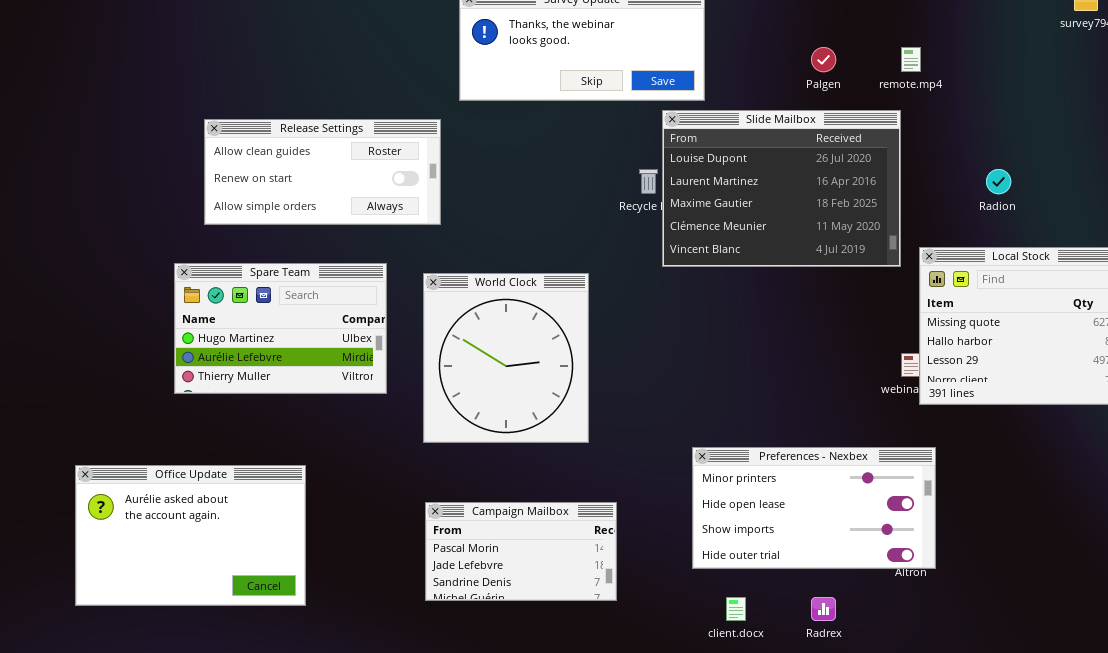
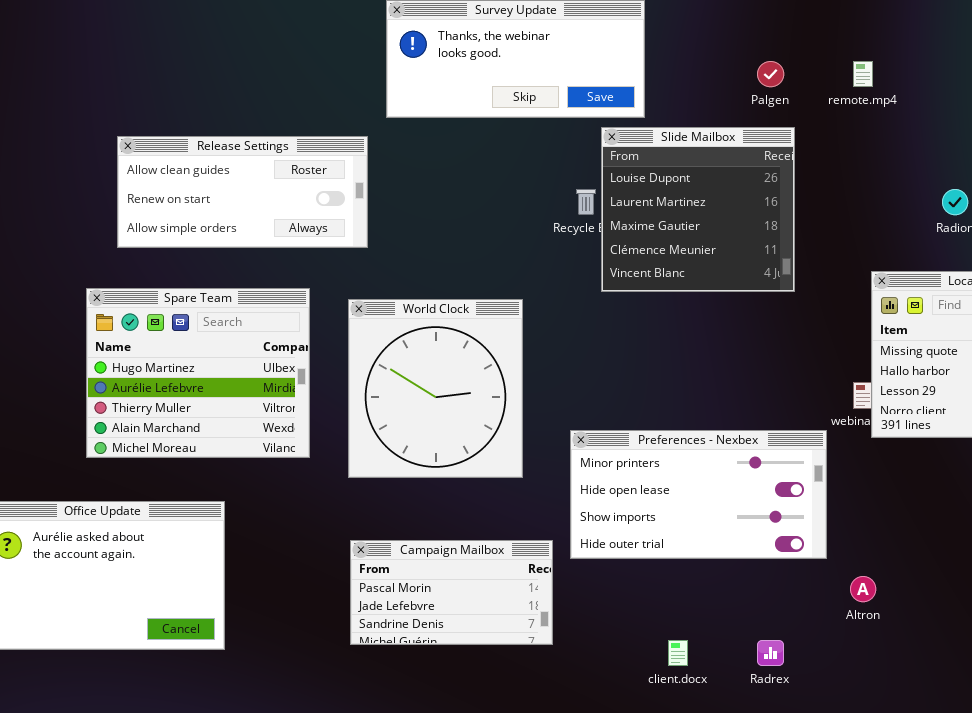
Slide Mailbox: [662,110,901,267] -> [601,127,795,292], resized
Spare Team: [174,263,387,394] -> [86,288,310,458], resized
Preferences - Nexbex: [692,447,936,569] -> [570,430,827,559], moved

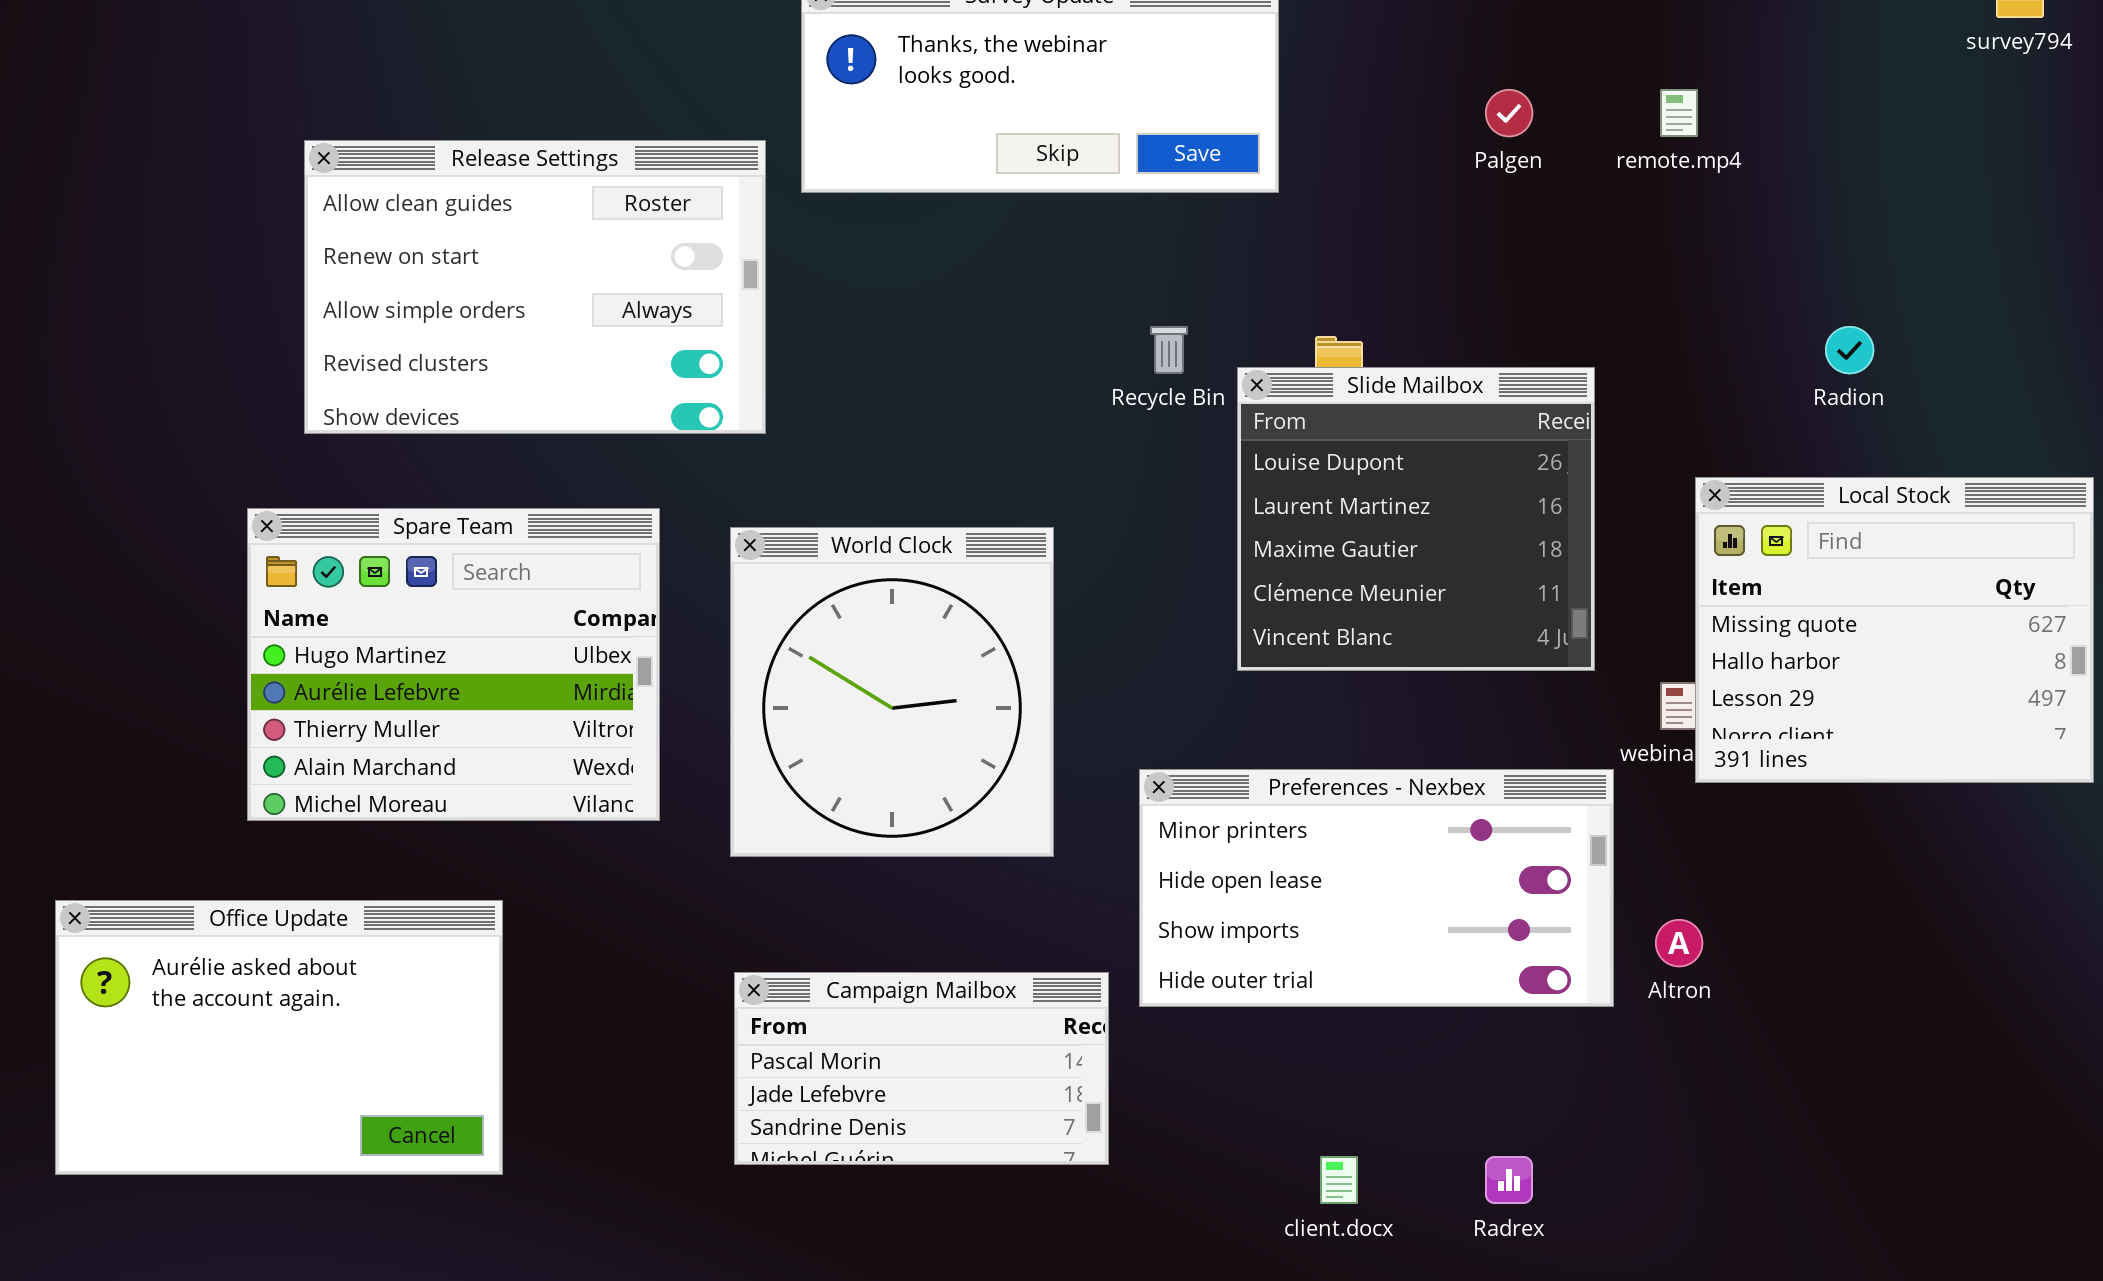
Slide Mailbox: [601,127,795,292] -> [1237,367,1595,671], moved
Release Settings: [117,136,368,248] -> [304,140,766,434], resized
Altron: [850,576,876,602] -> [1655,919,1703,967], moved

